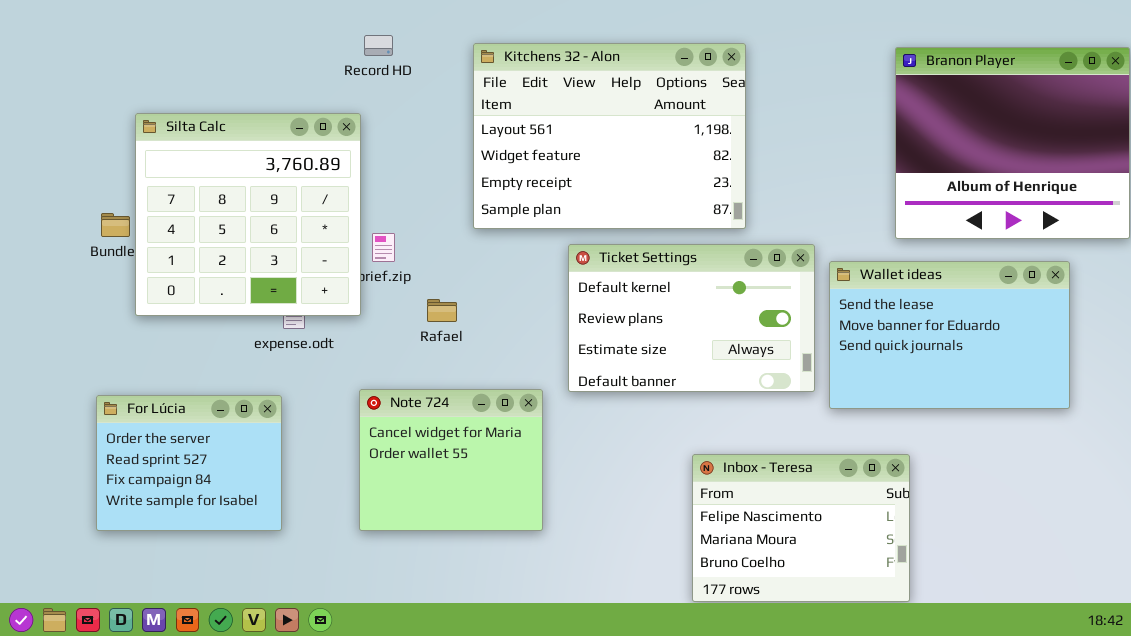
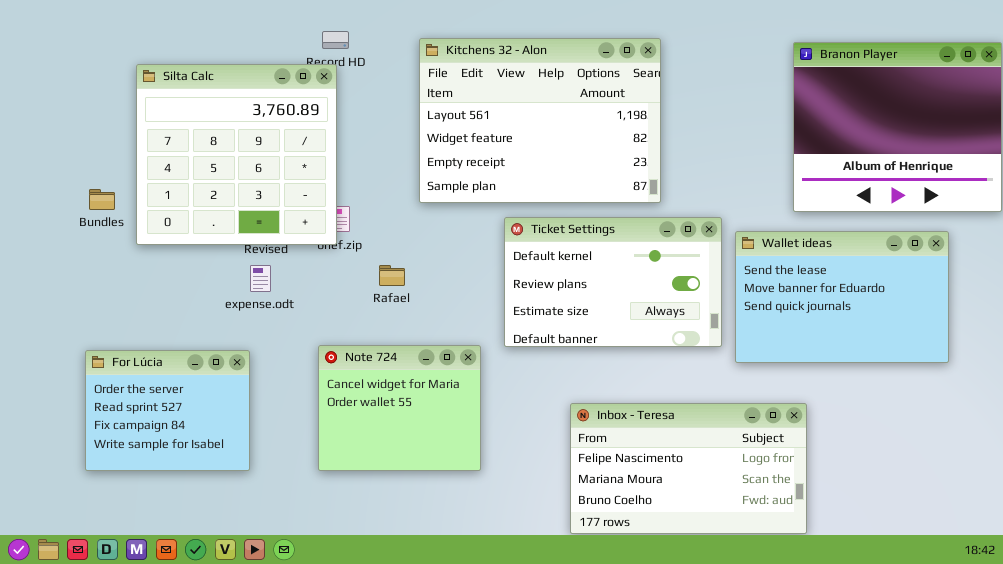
Silta Calc: [135,113,361,316] -> [136,64,337,245], moved
Inbox - Teresa: [692,454,910,602] -> [570,403,807,534], resized

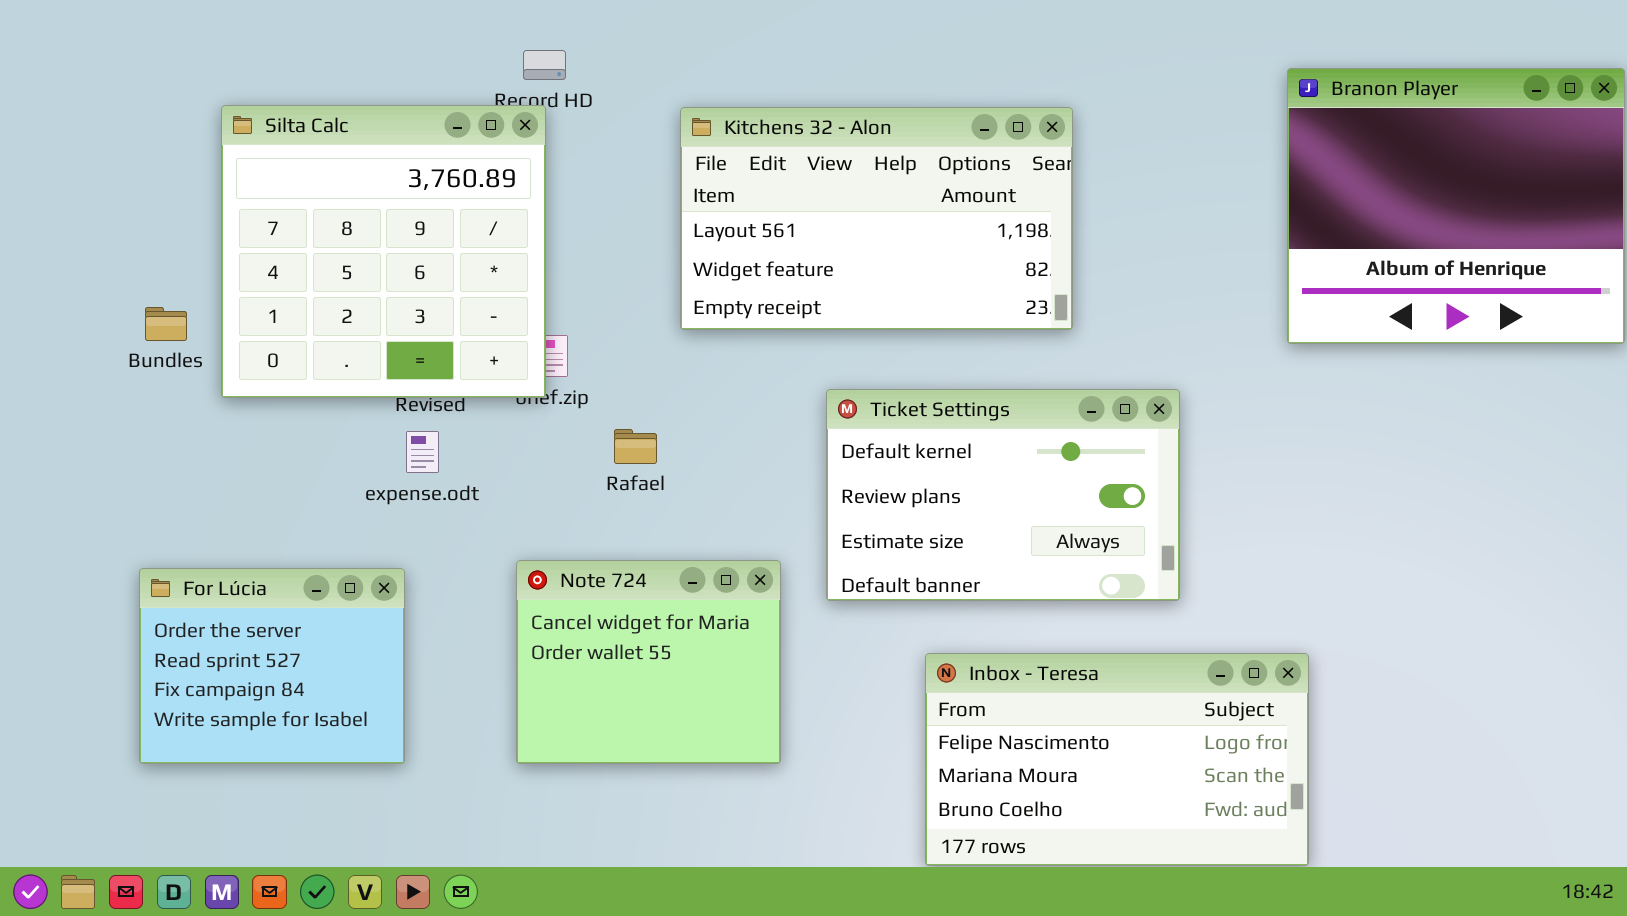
Kitchens 32 - Alon: [419,38,661,203] -> [680,107,1073,330], resized
Ticket Settings: [504,217,722,347] -> [826,389,1180,601], moved
Wallet ideas: [735,231,949,363] -> none, closed

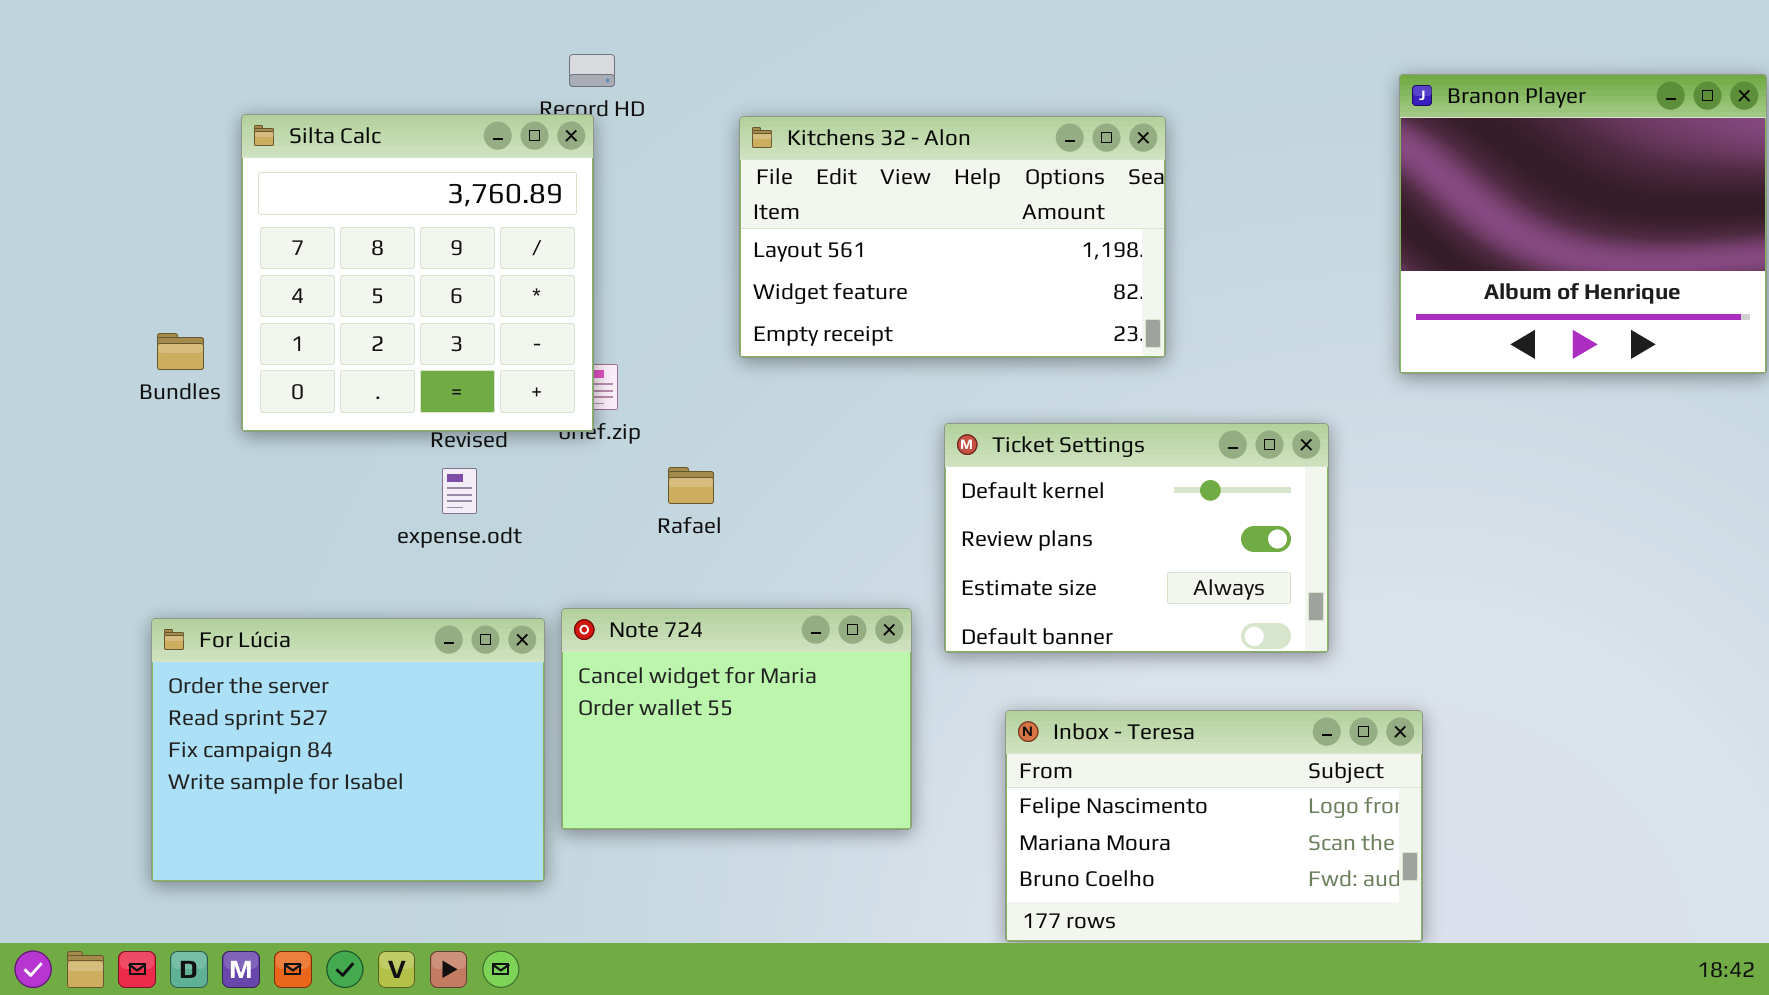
Ticket Settings: [826,389,1180,601] -> [944,423,1329,653], moved
Note 724: [516,560,781,764] -> [561,608,912,830], resized
For Lúcia: [139,568,405,764] -> [151,618,545,882], resized

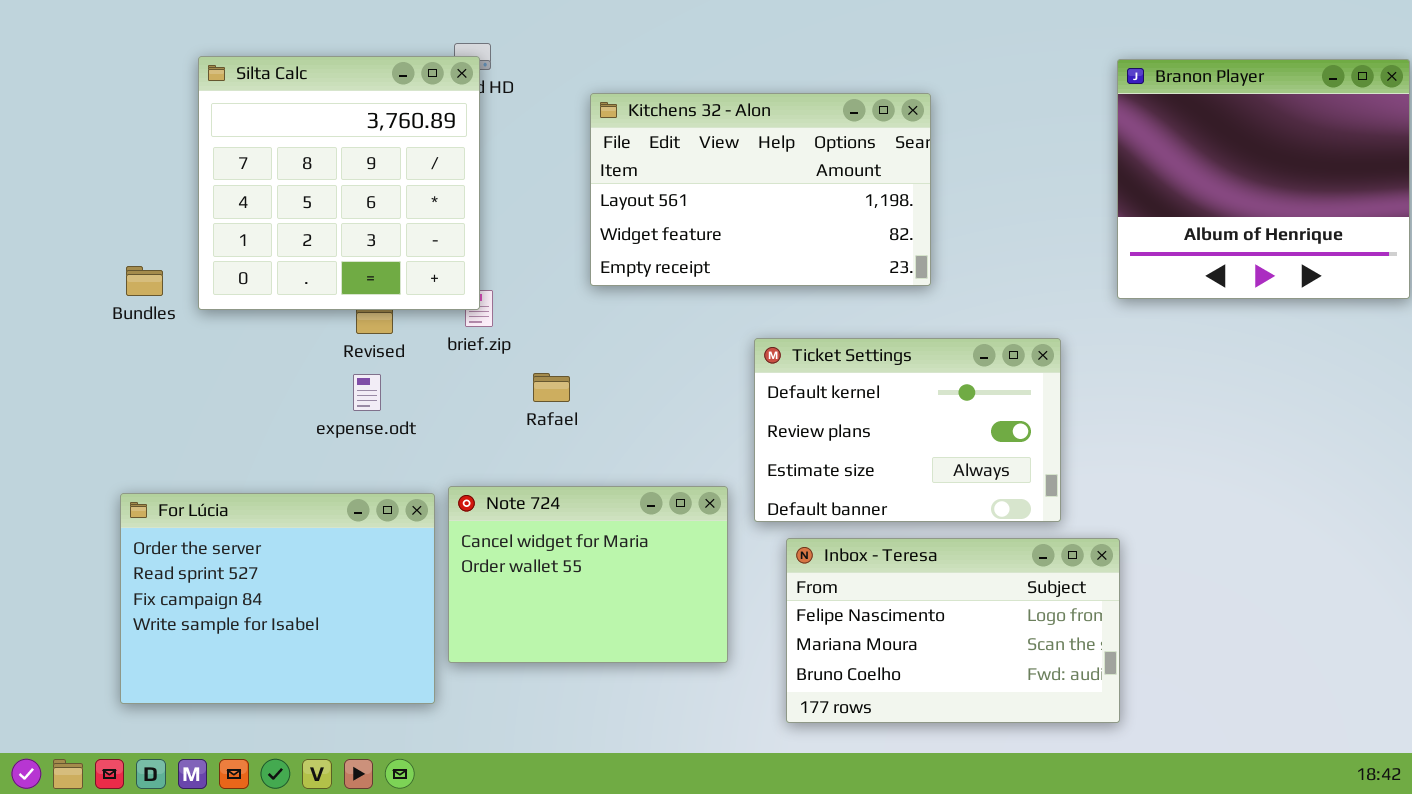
Silta Calc: [241,114,594,432] -> [198,56,480,310], moved
Inbox - Teresa: [1005,710,1423,942] -> [786,538,1120,723], moved

